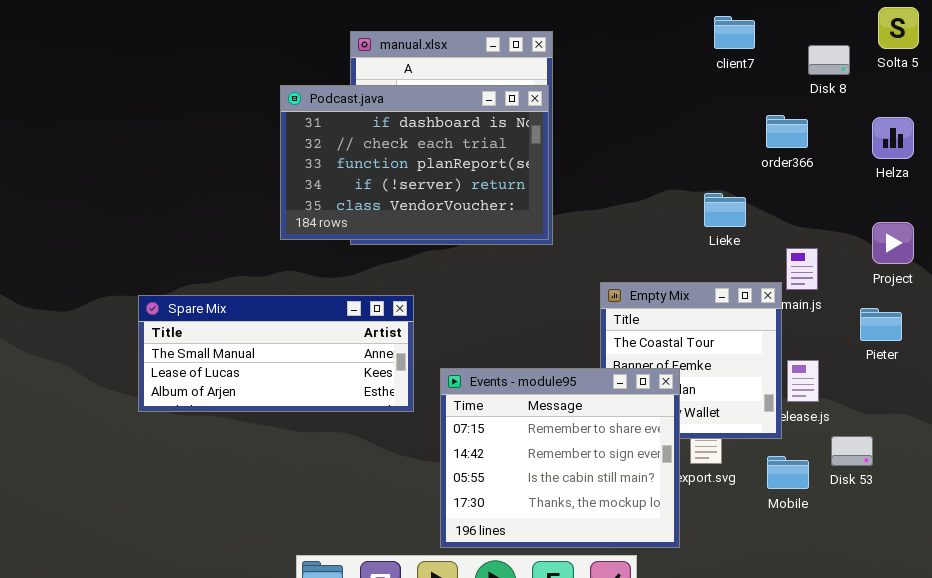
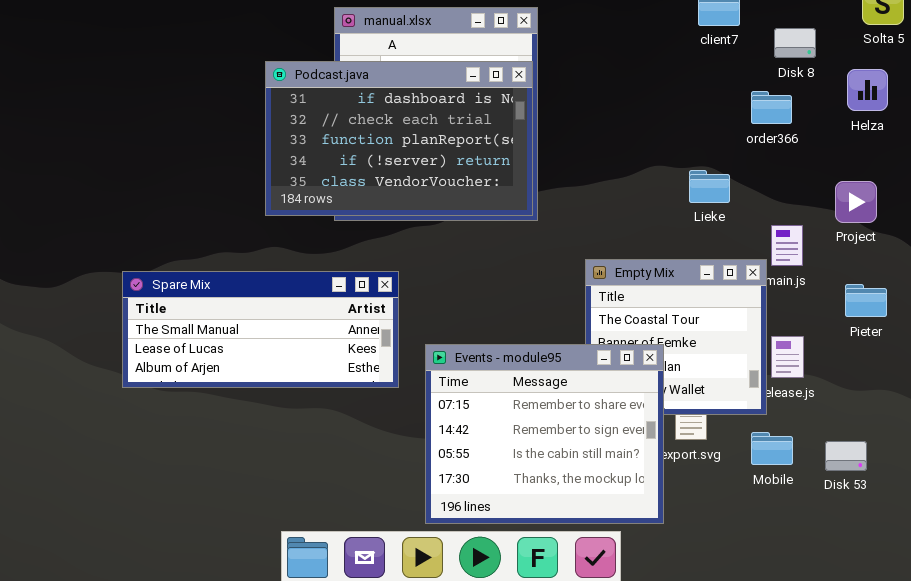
Disk 8: [808,45,850,75] -> [774,28,816,58], moved
Helza: [872,117,914,159] -> [847,69,888,111], moved
Project: [872,222,914,264] -> [835,181,877,223], moved
Disk 53: [831,436,873,466] -> [825,441,867,471], moved

